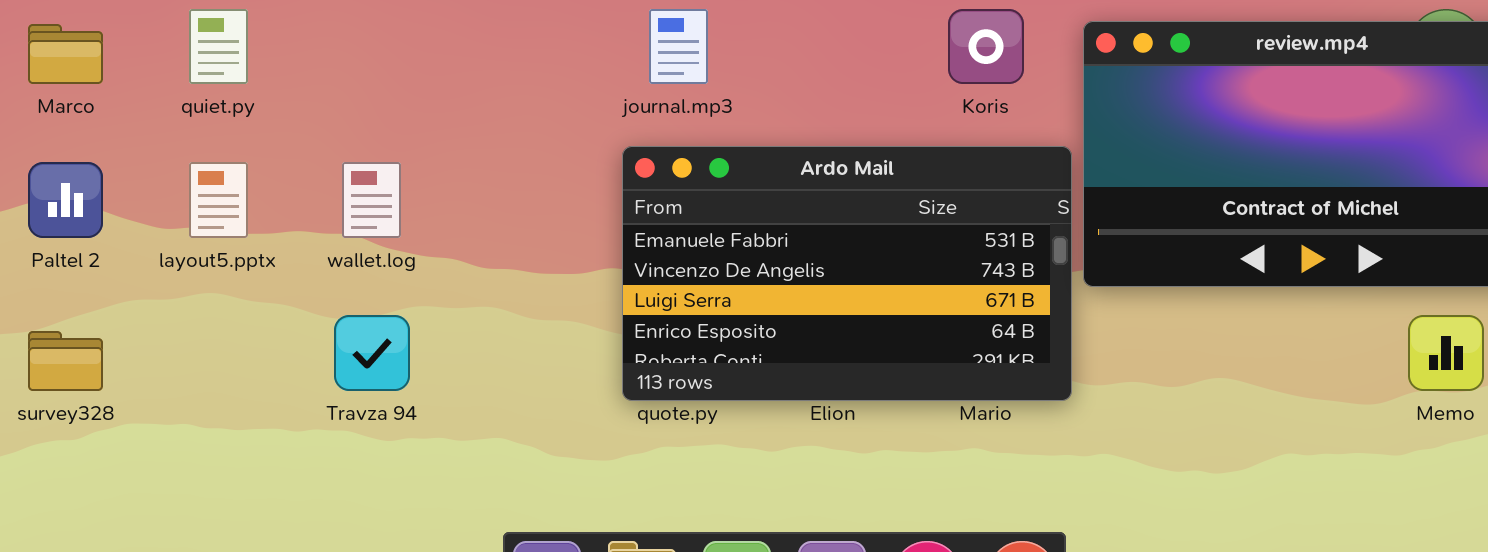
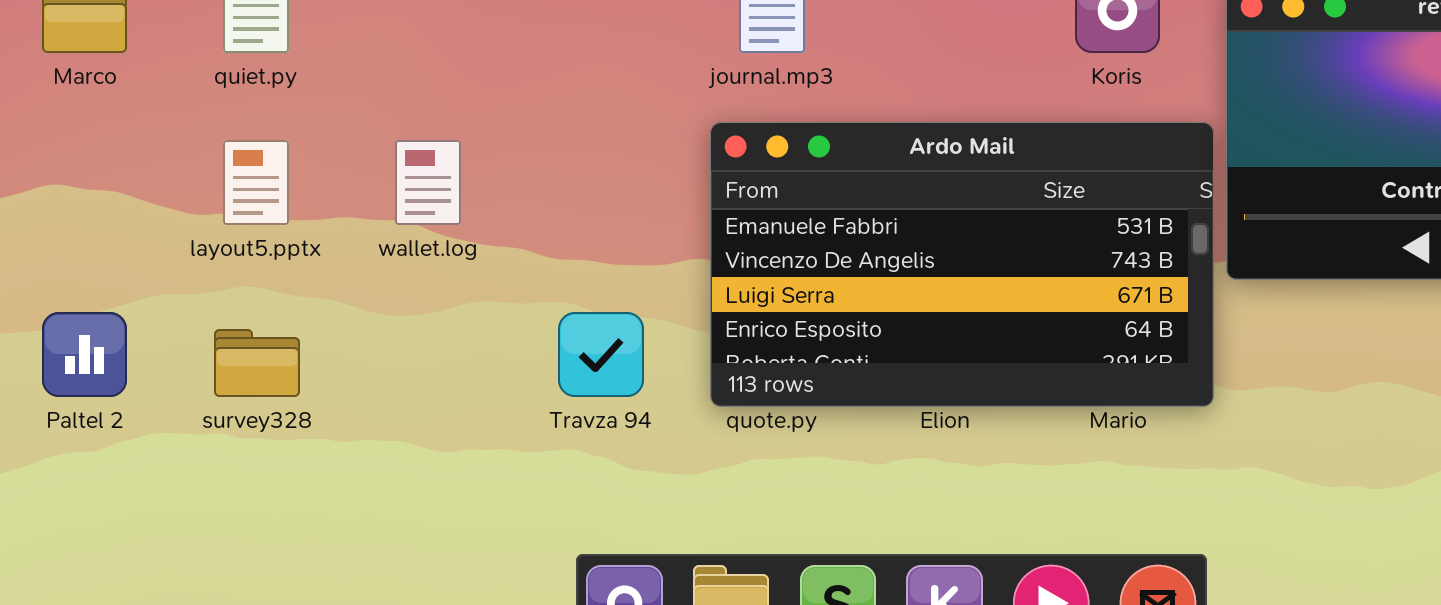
Paltel 2: [28,162,103,238] -> [42,312,127,397], moved
Travza 94: [334,315,410,391] -> [558,312,644,397], moved
survey328: [28,331,103,391] -> [214,329,300,397], moved

